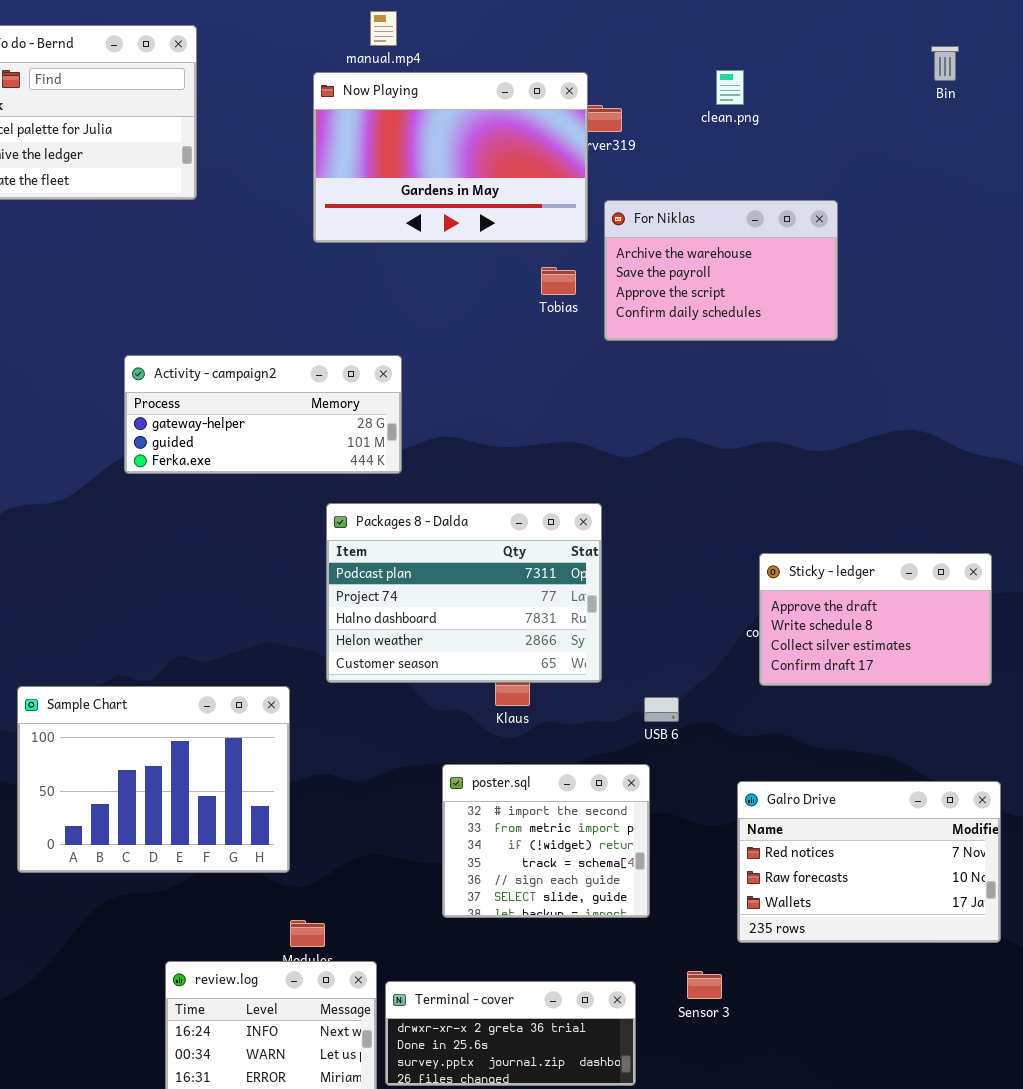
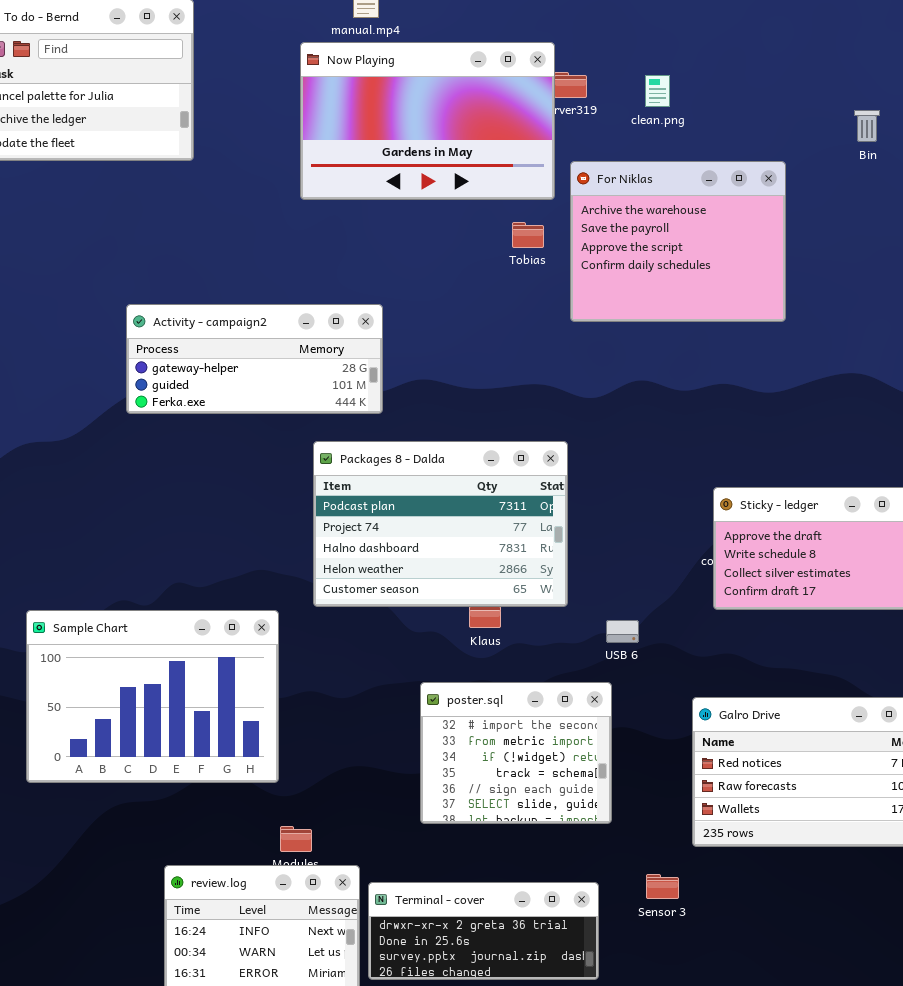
Bin: [931,46,959,81] -> [854,110,880,142], moved
clean.png: [716,70,744,105] -> [645,75,670,107], moved
For Niklas: [604,200,838,341] -> [570,161,786,322], resized

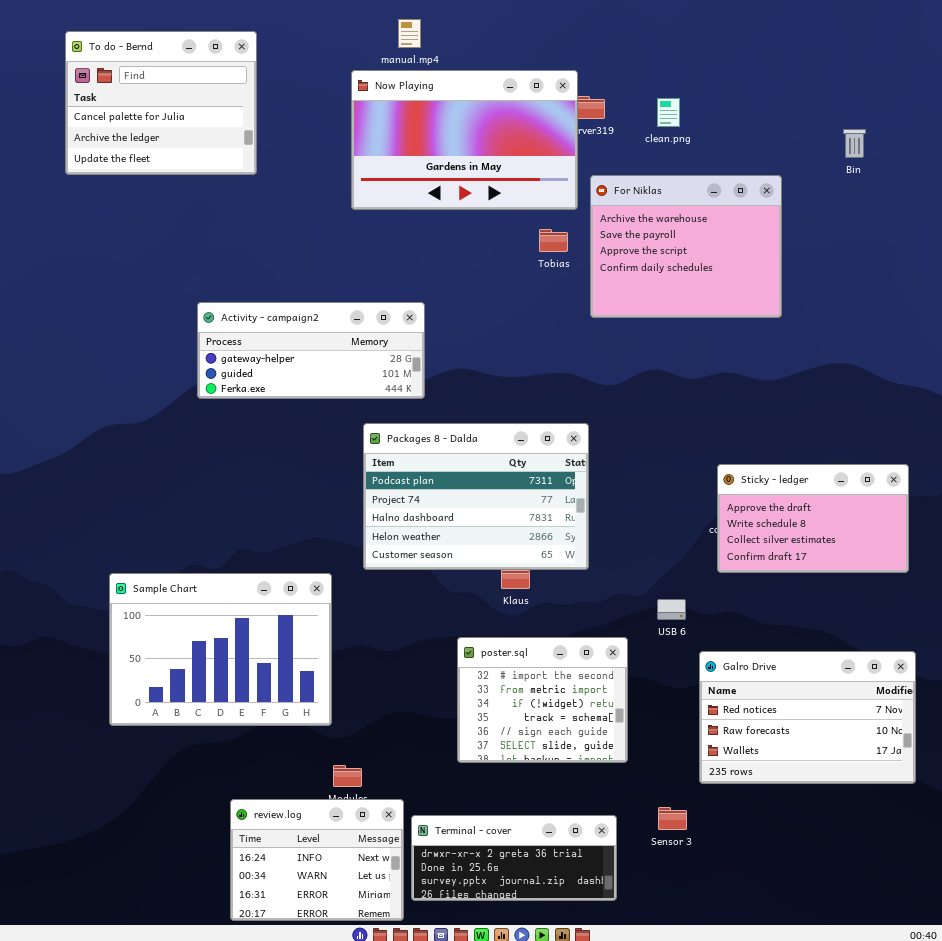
USB 6: [606,620,639,643] -> [657,599,686,620], moved

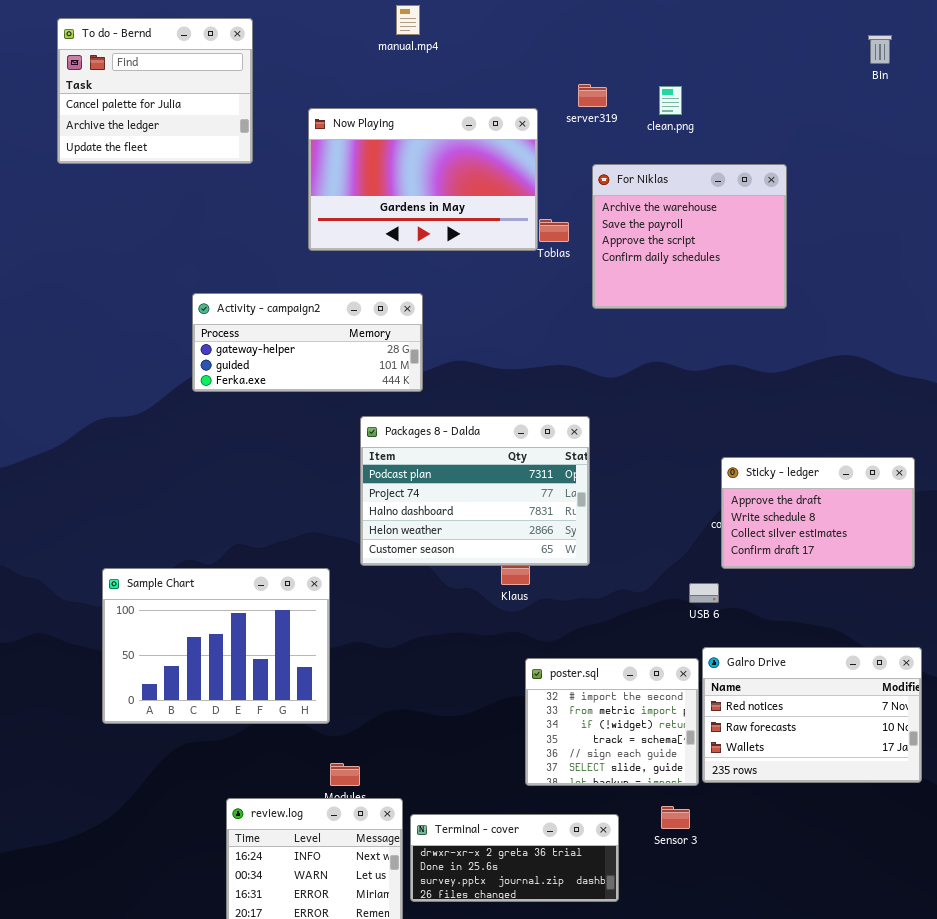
Now Playing: [351,70,578,210] -> [308,108,538,251], moved
Bin: [843,129,866,158] -> [868,35,892,64], moved
USB 6: [657,599,686,620] -> [689,583,719,603], moved
poster.sql: [457,637,628,763] -> [525,658,699,786], moved

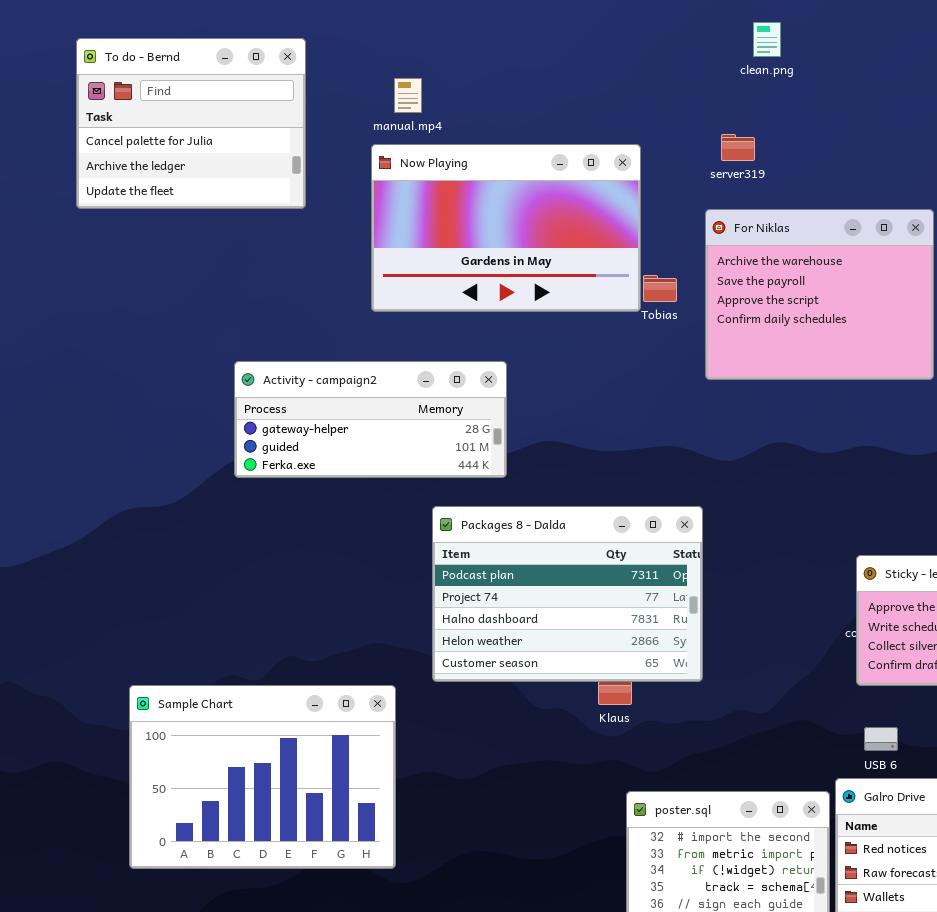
manual.mp4: [396,5,420,35] -> [394,78,422,113], moved
server319: [578,84,607,107] -> [721,134,755,161], moved
clean.png: [659,86,682,115] -> [753,22,781,57], moved
USB 6: [689,583,719,603] -> [864,727,898,751], moved

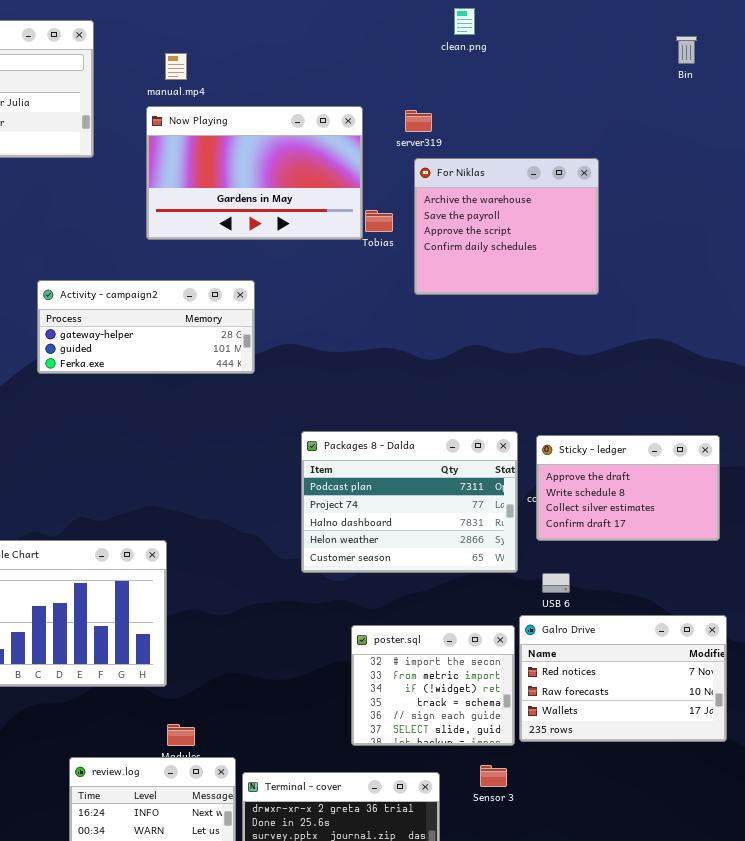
server319: [721,134,755,161] -> [405,110,432,132], moved
Packages 8 - Dalda: [432,506,703,682] -> [301,431,518,573], moved

